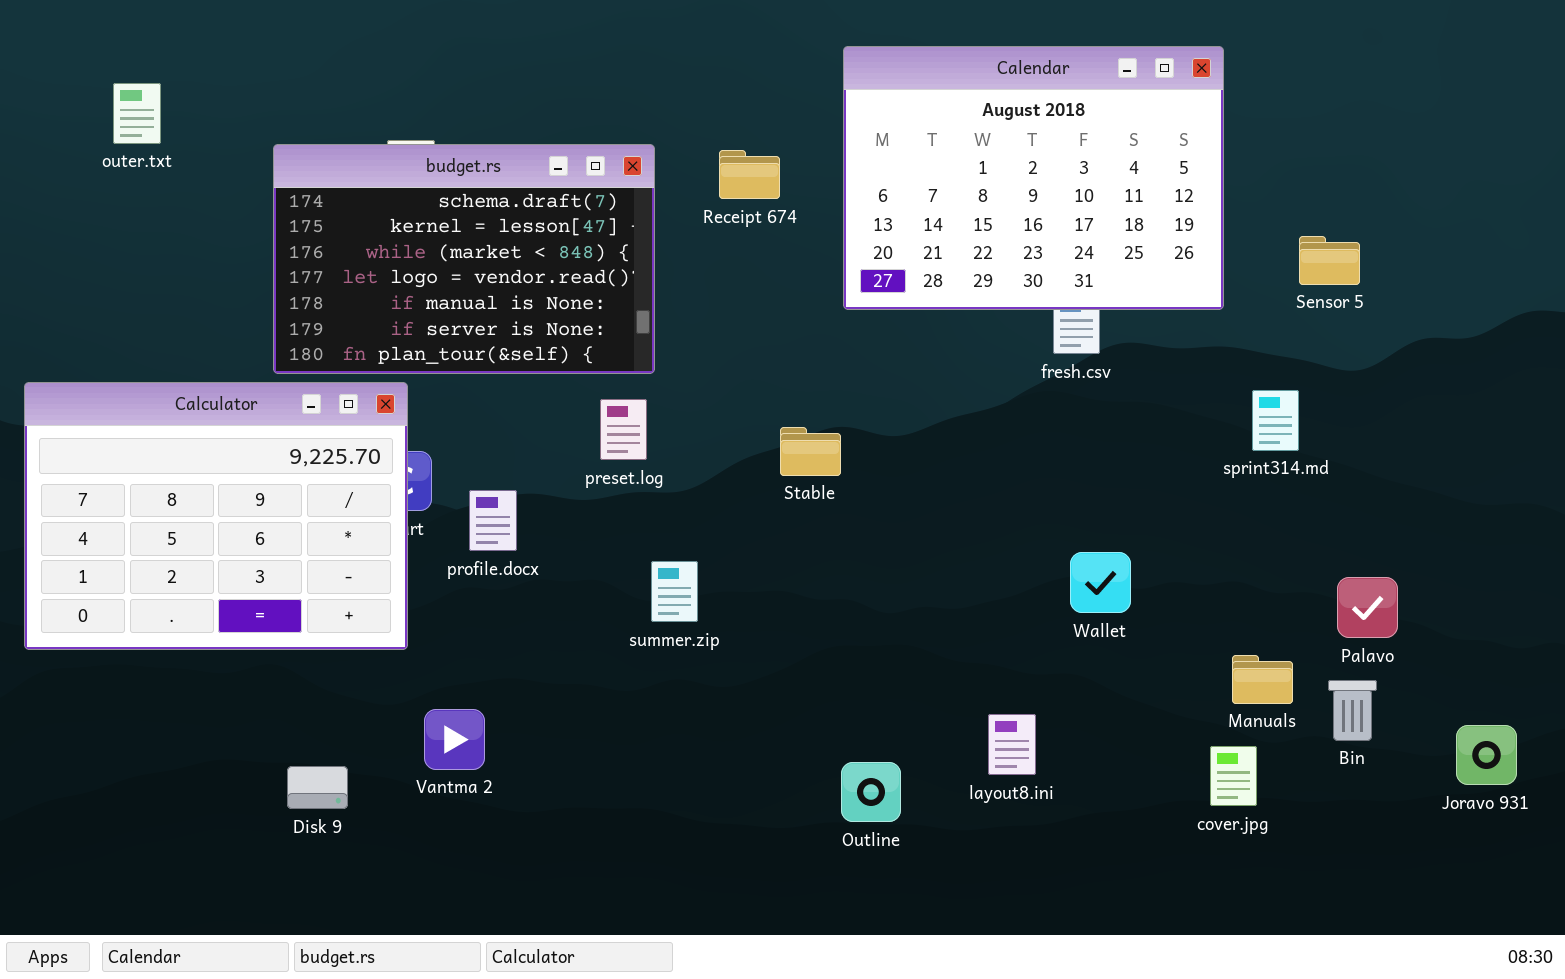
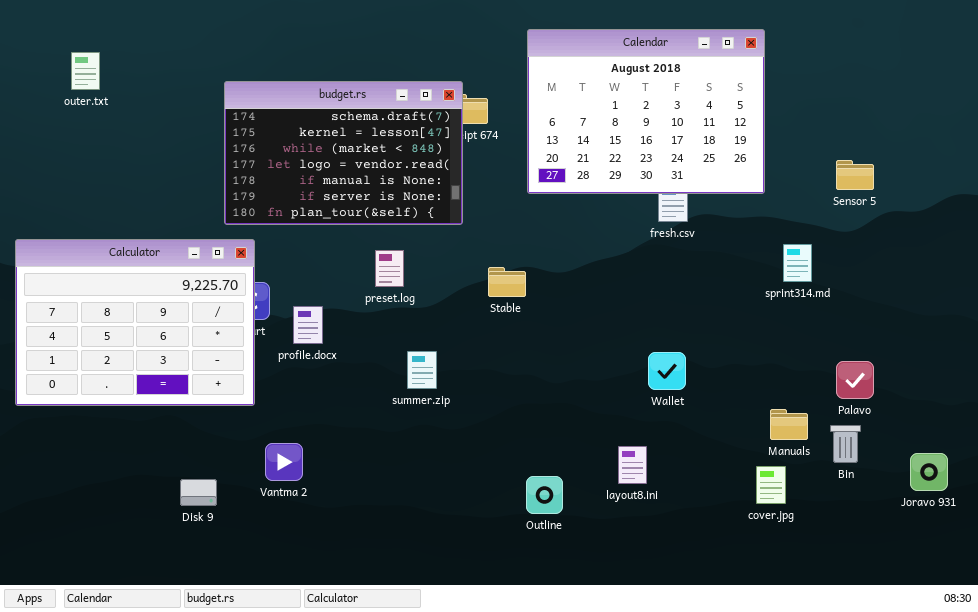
budget.rs: [273,144,655,374] -> [224,81,463,225], moved
Sensor 5: [1299,236,1360,285] -> [836,160,874,190], moved
Wallet: [1070,552,1131,613] -> [648,352,686,390], moved

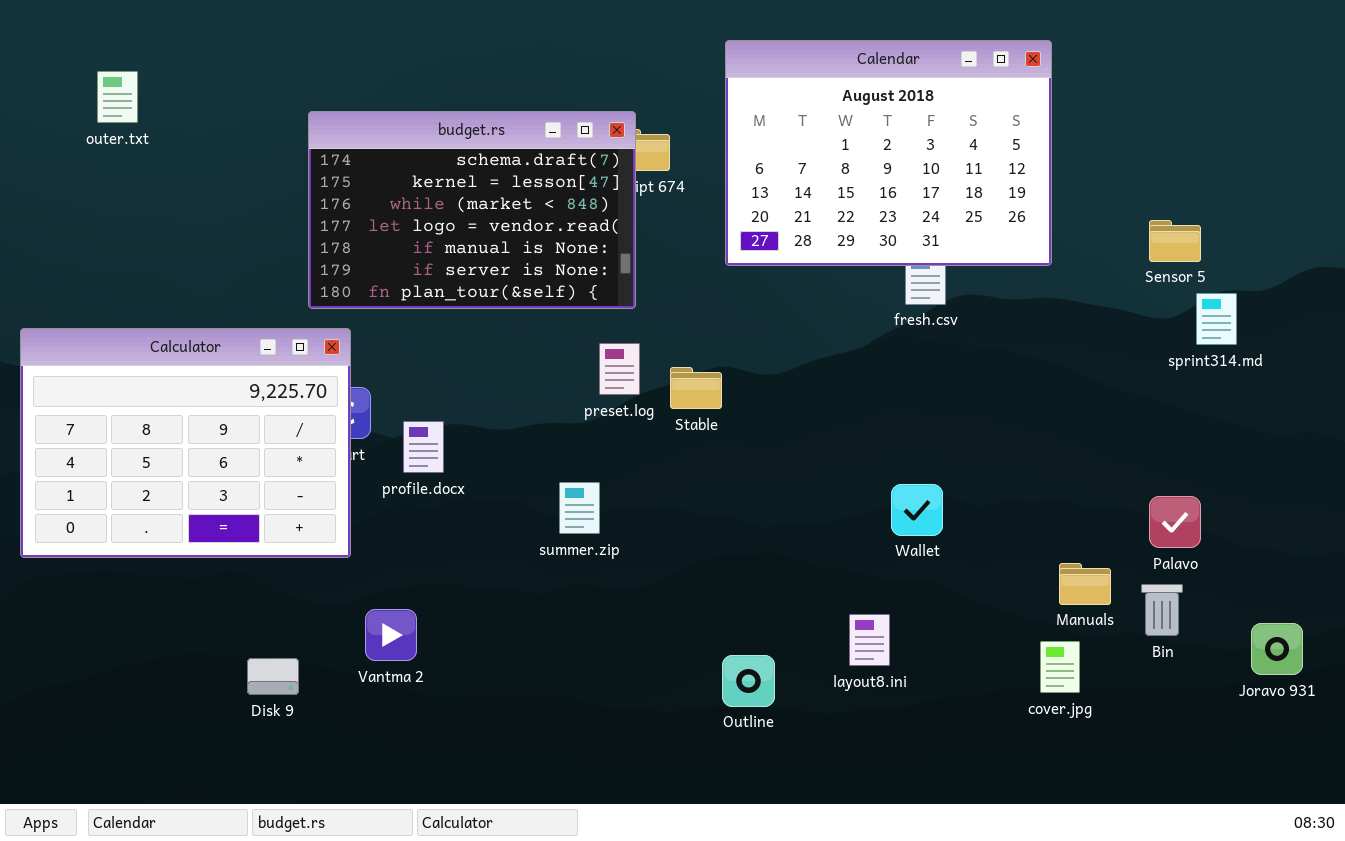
sprint314.md: [783,244,812,282] -> [1196,293,1237,345], moved
preset.log: [375,250,404,287] -> [599,343,640,395], moved

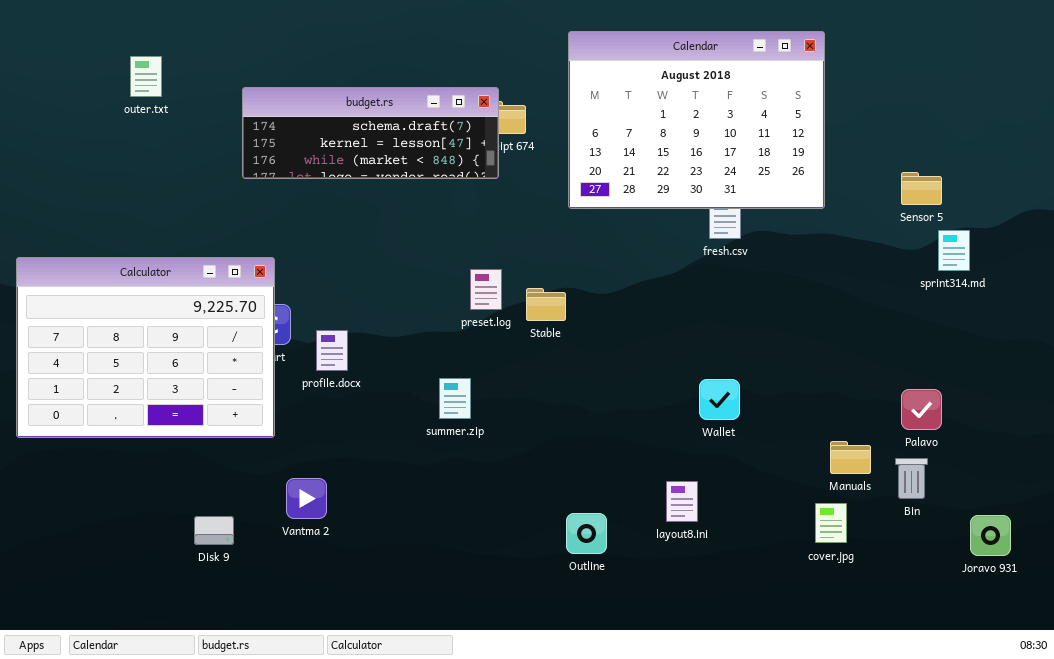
outer.txt: [97,71,138,123] -> [130,56,162,97], moved
budget.rs: [308,111,636,309] -> [242,87,499,179], resized
Joravo 931: [1251,623,1303,675] -> [970,515,1011,556], moved

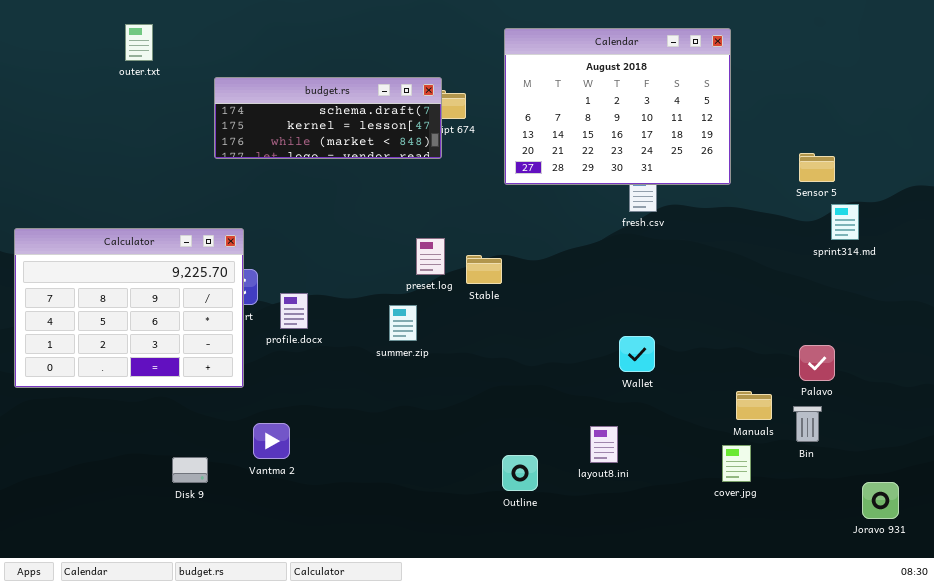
outer.txt: [130,56,162,97] -> [125,24,153,61], moved
summer.zip: [439,378,471,419] -> [389,305,417,341], moved
Joravo 931: [970,515,1011,556] -> [862,482,899,519], moved

